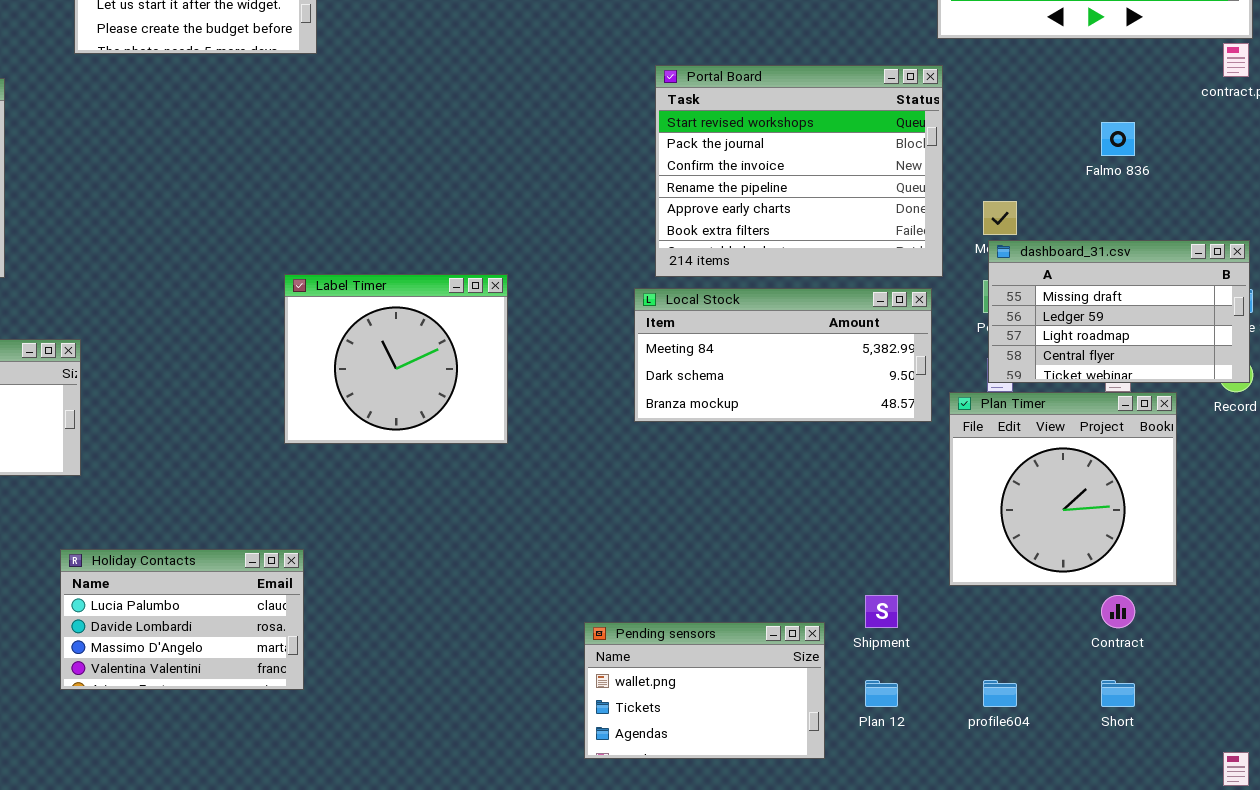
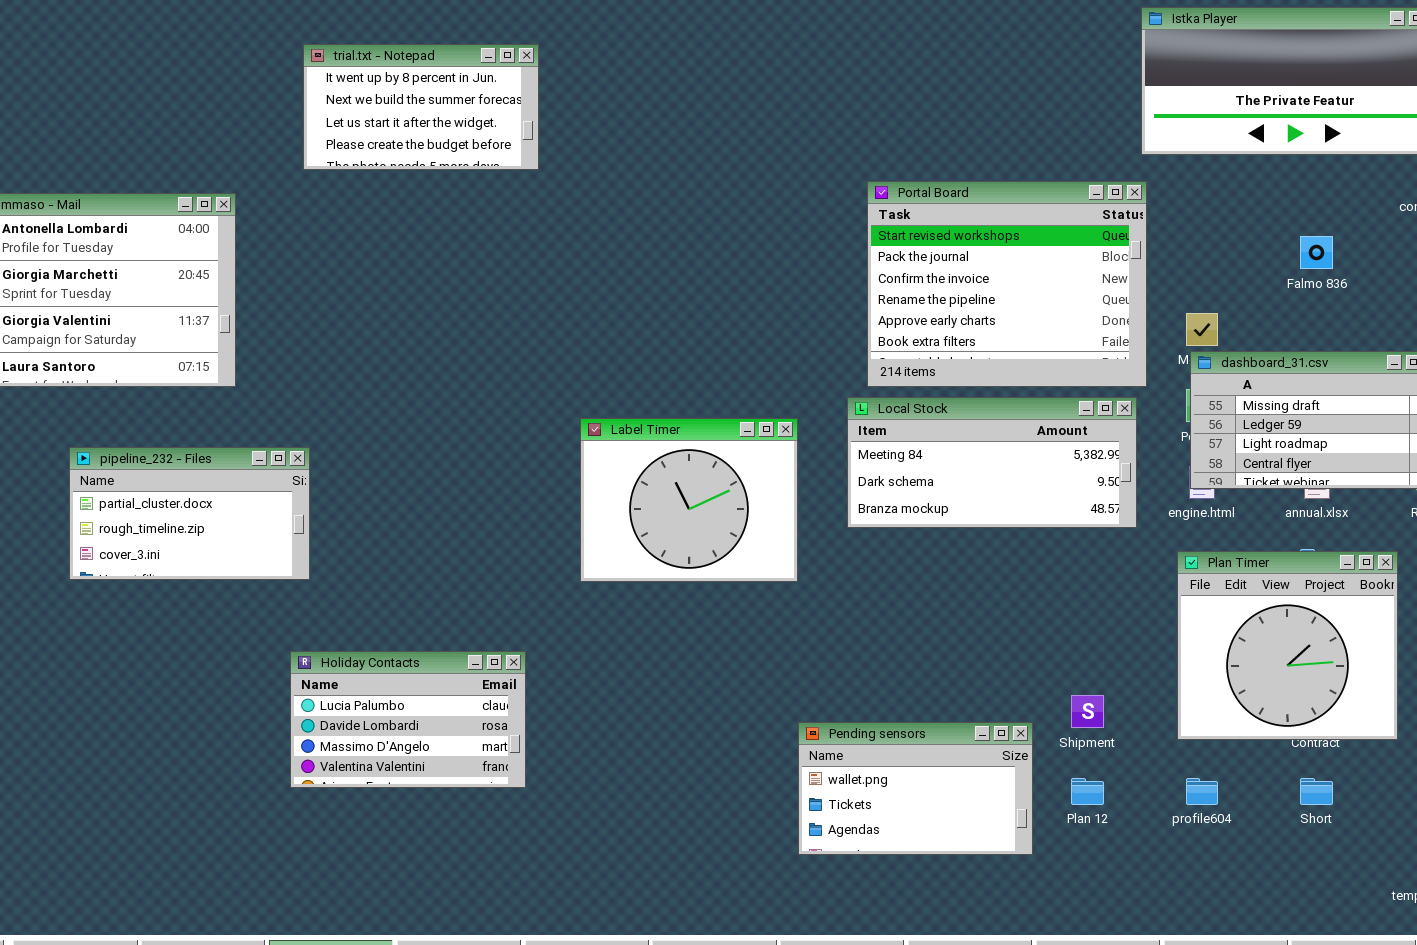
Label Timer: [284,274,508,444] -> [580,418,798,582], moved
Plan Timer: [949,392,1177,586] -> [1177,551,1398,740], moved

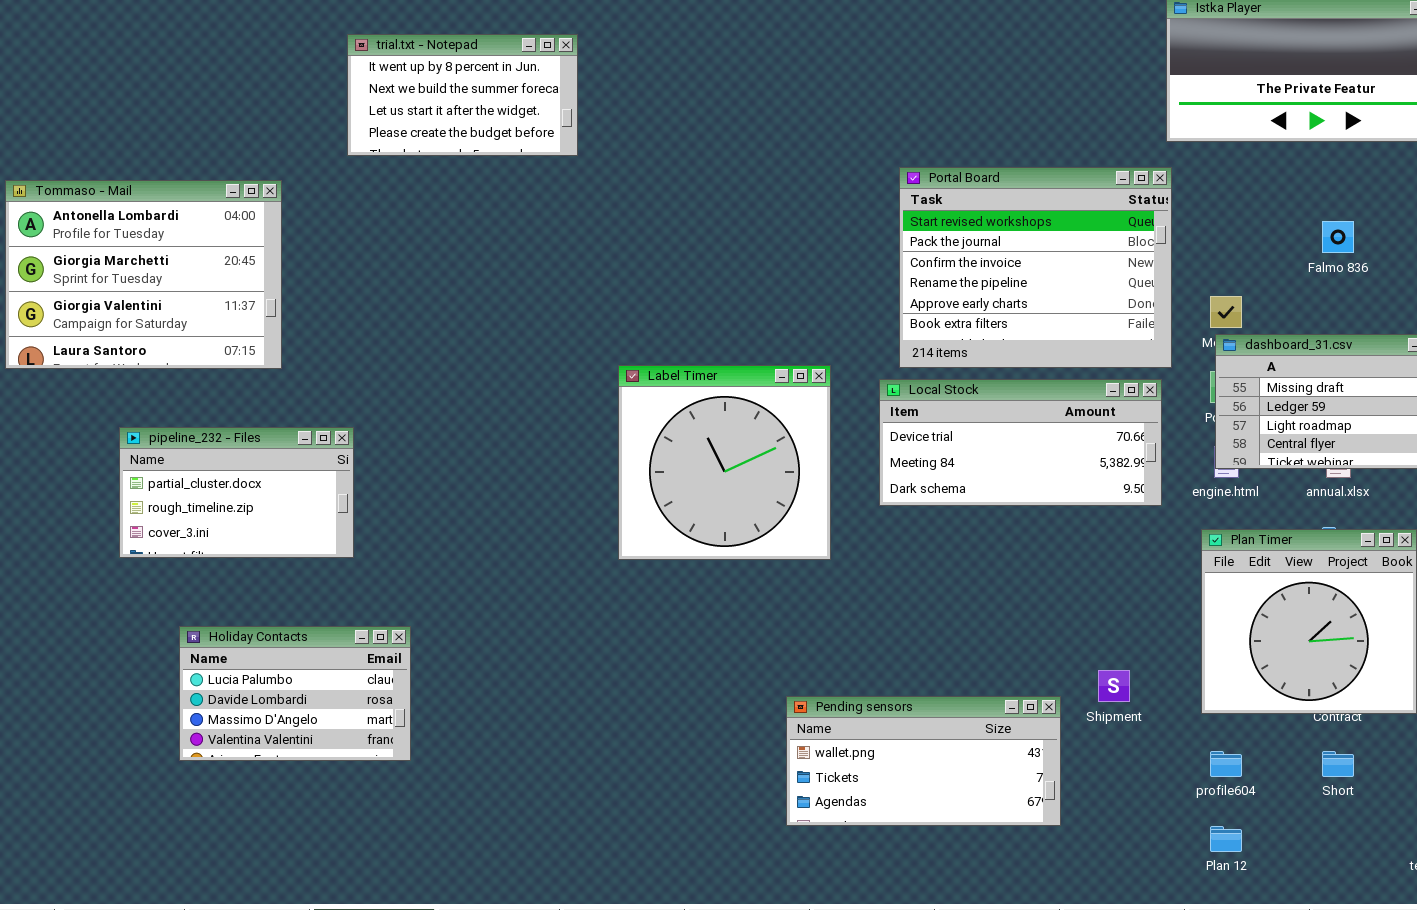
Local Stock: [847,397,1137,528] -> [879,379,1162,506], scrolled up 1 row
Label Timer: [580,418,798,582] -> [618,365,831,560], resized
Holiday Contacts: [290,651,526,788] -> [179,626,411,761], moved
Pending sensors: [798,722,1033,855] -> [786,696,1061,826], resized
Plan 12: [1071,778,1104,805] -> [1210,826,1242,852], moved

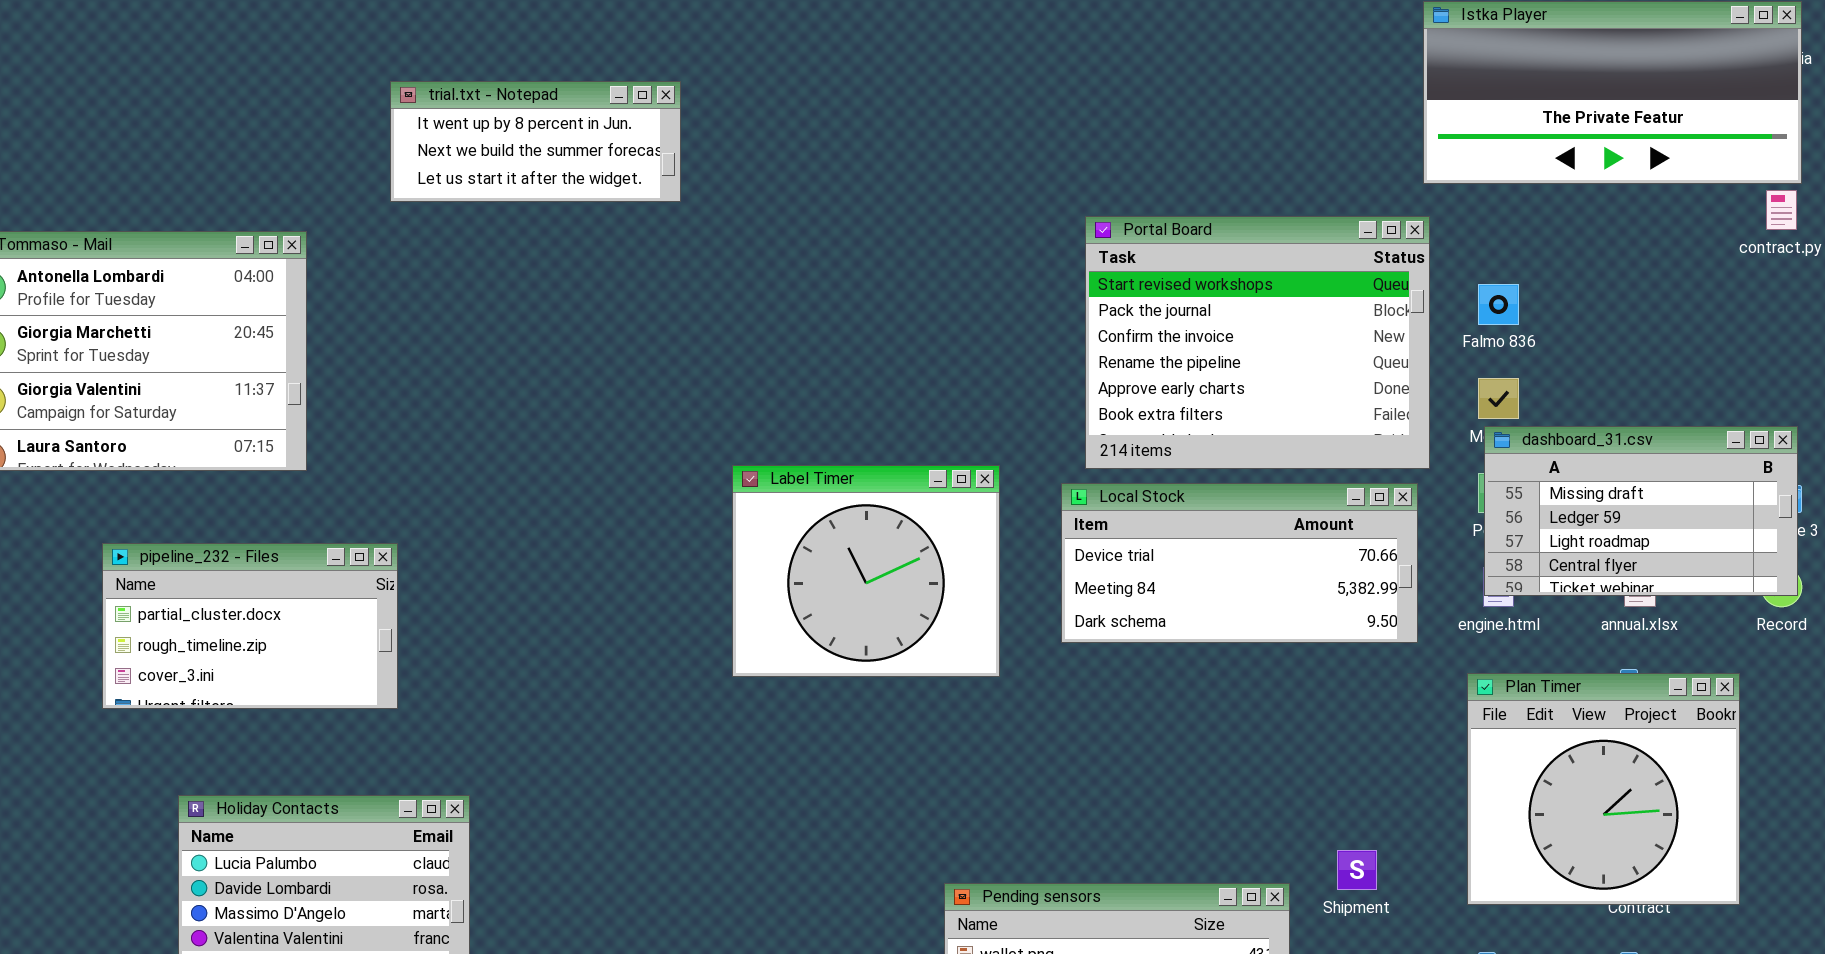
trial.txt - Notepad: [347,34,578,156] -> [390,81,681,202], resized
Falmo 836: [1322,221,1354,253] -> [1478,284,1519,325], moved
Label Timer: [618,365,831,560] -> [732,465,1000,677], resized

